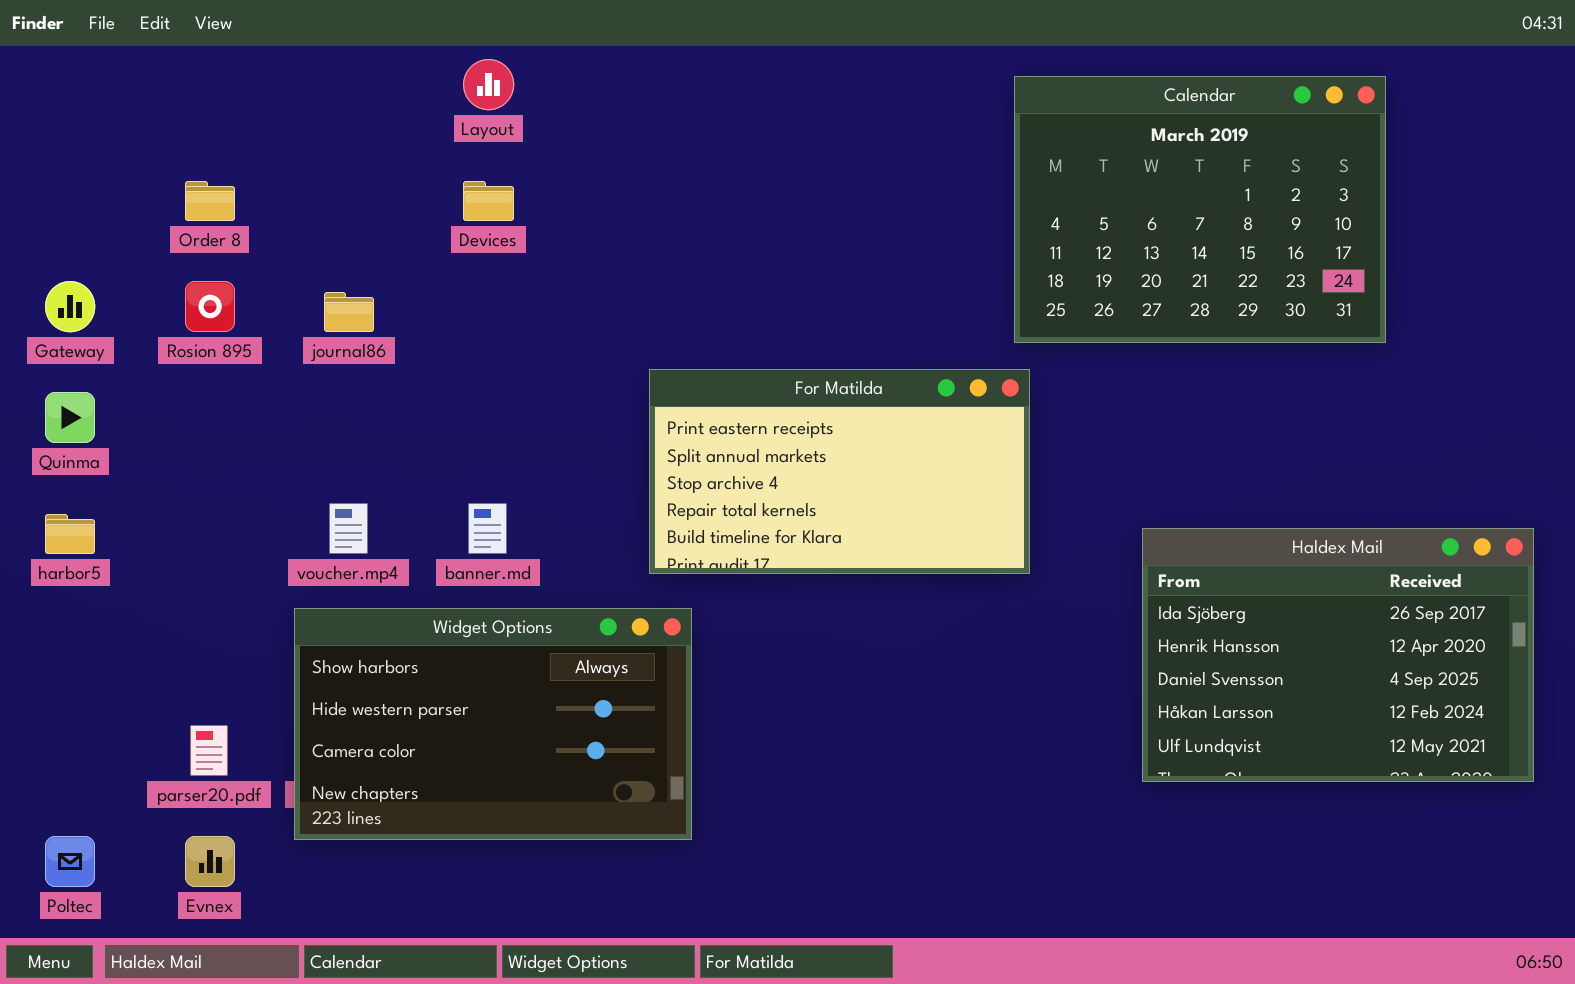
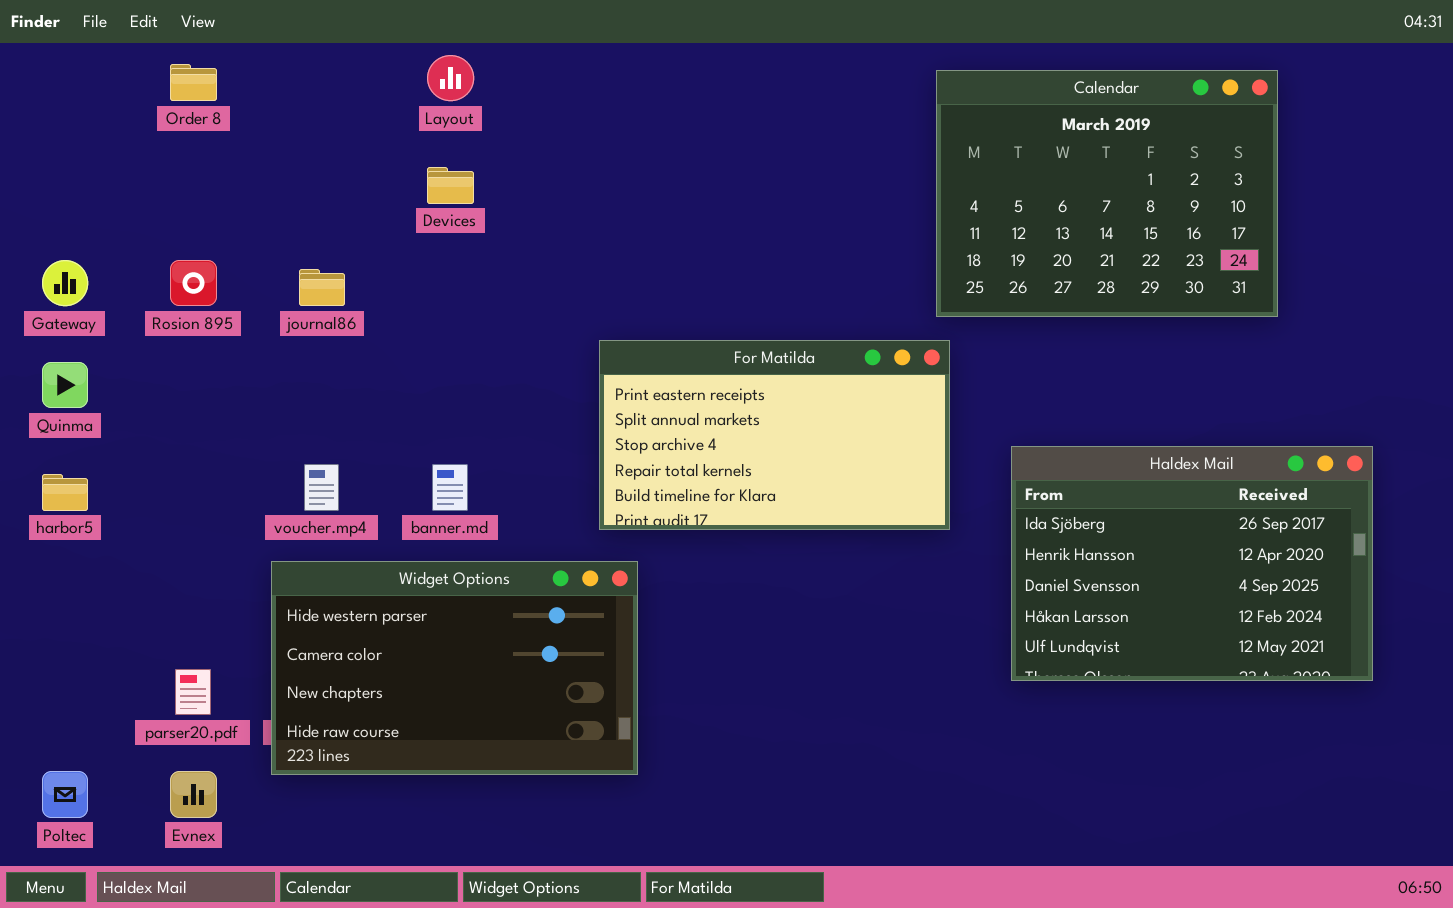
Order 8: [185,181,235,221] -> [170,64,217,101], moved
Haldex Mail: [1142,528,1534,782] -> [1011,446,1373,681], moved
Widget Options: [294,608,692,840] -> [271,561,638,775], scrolled down 1 row

